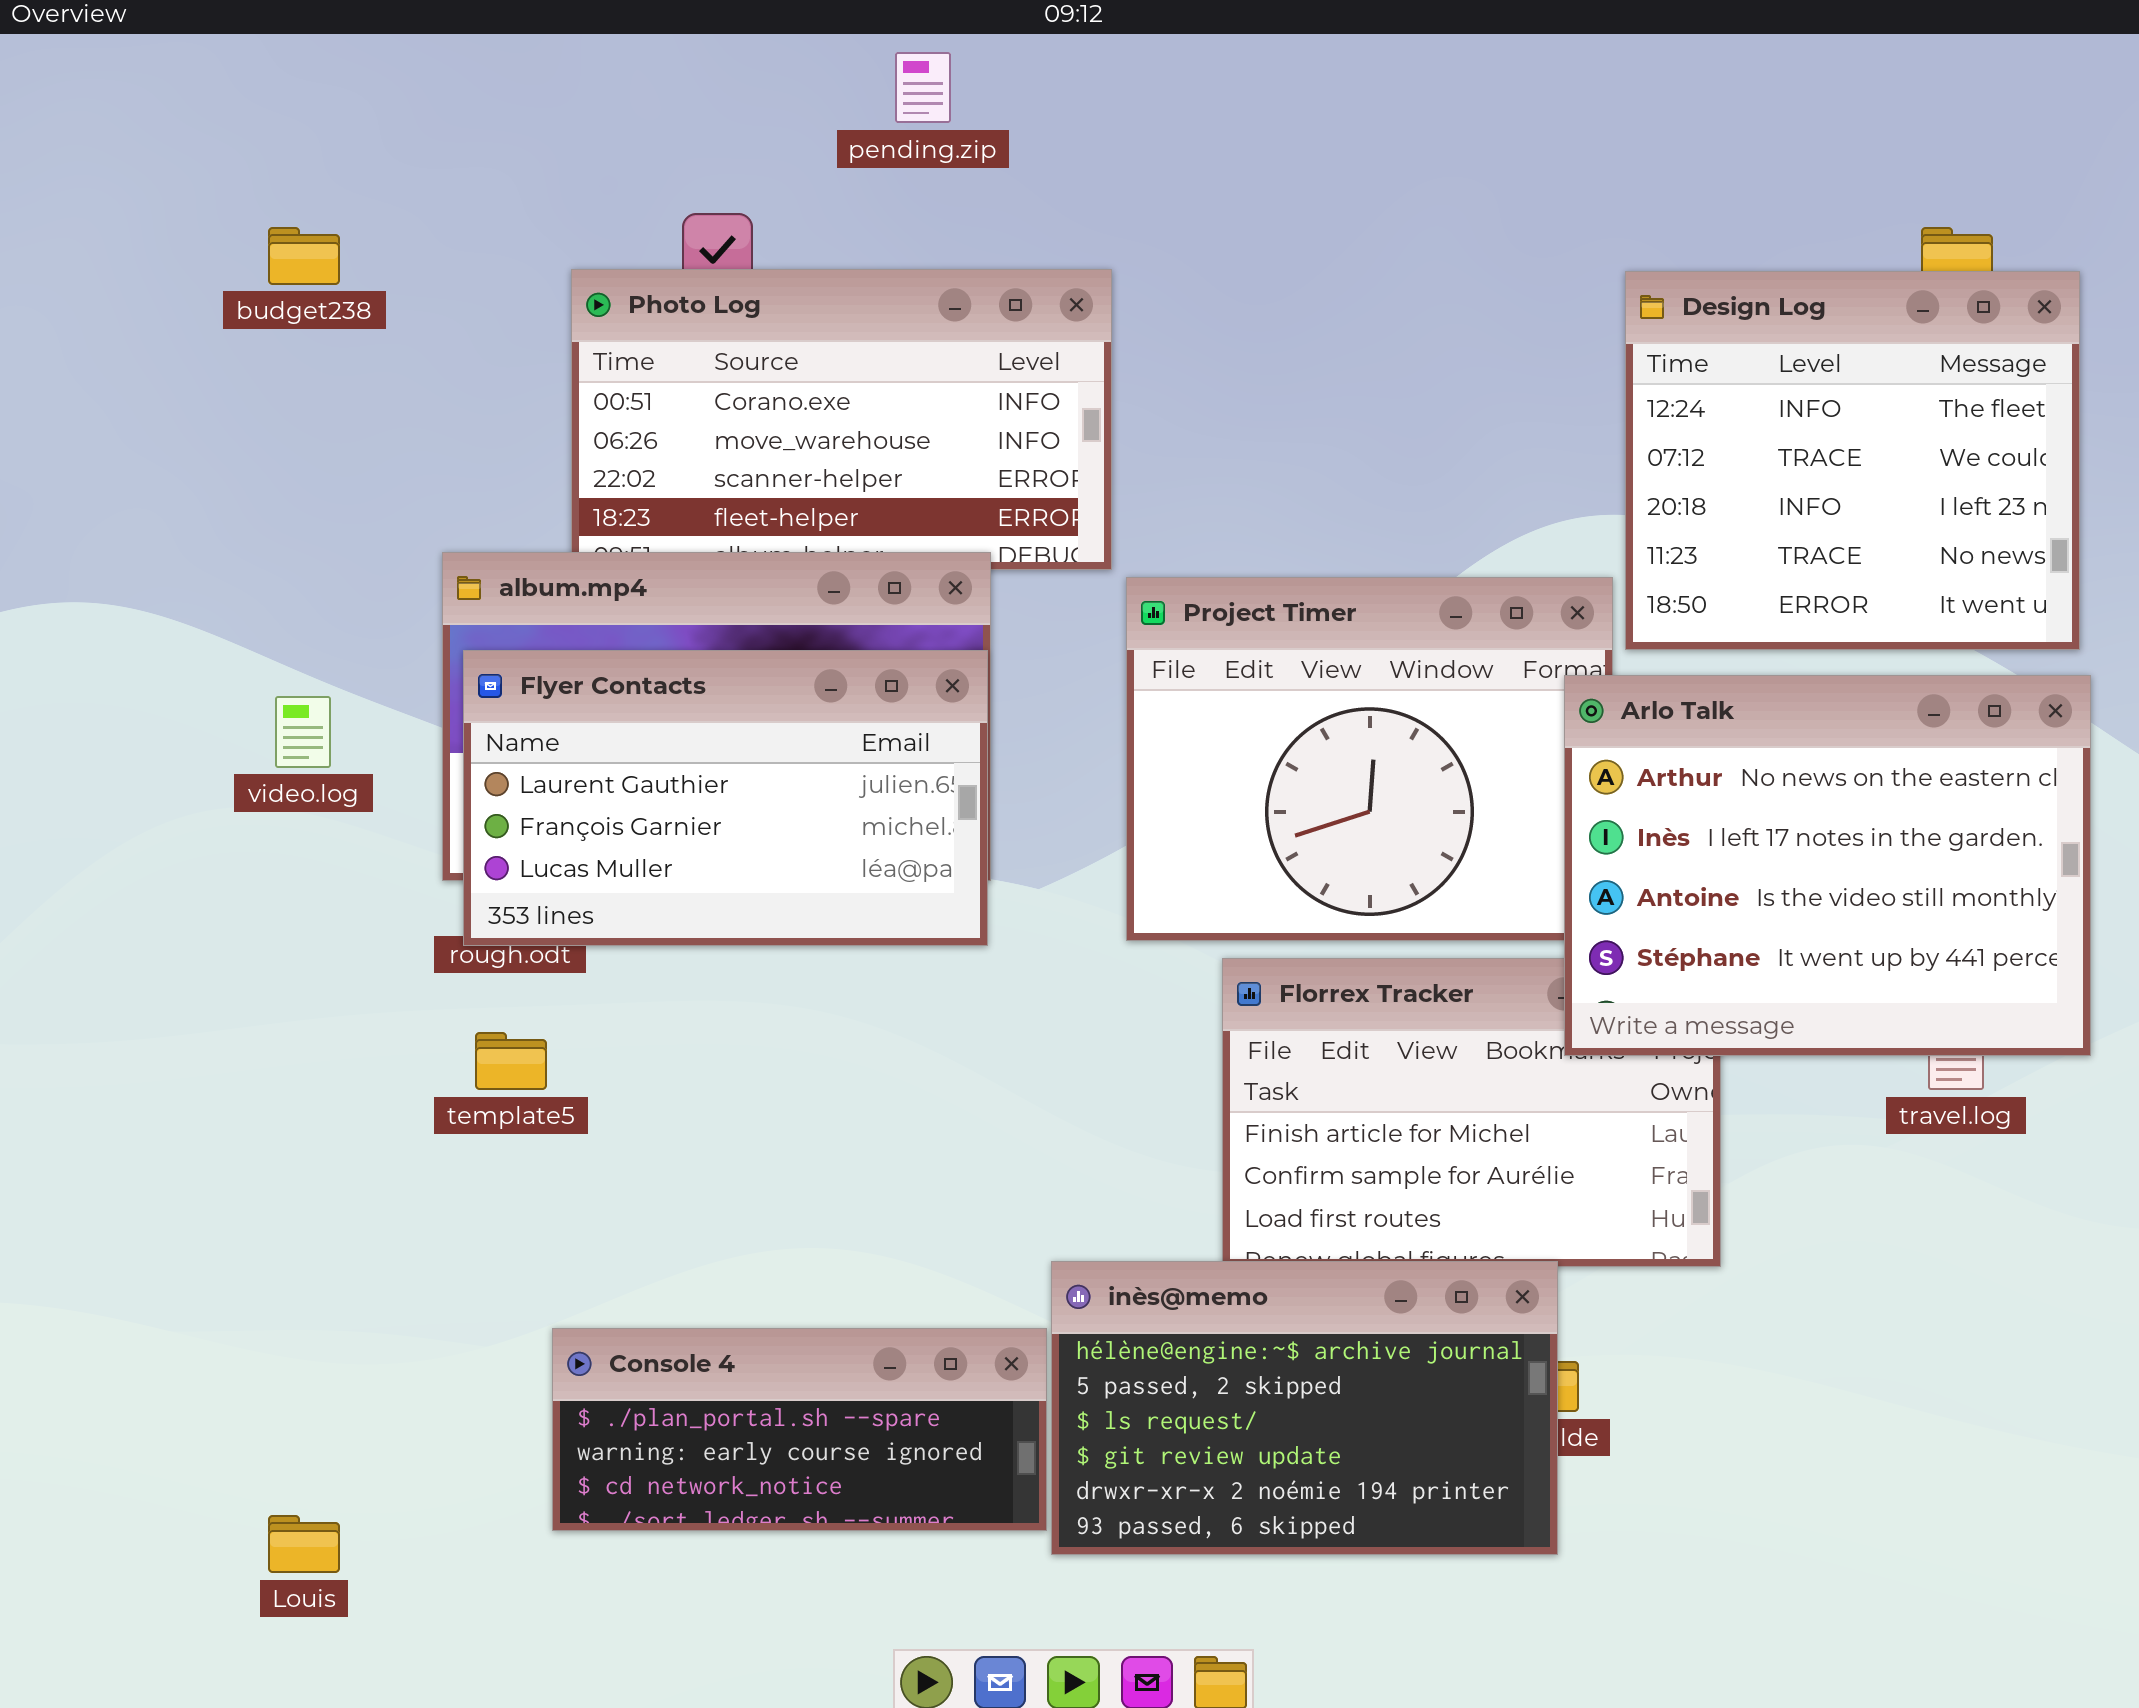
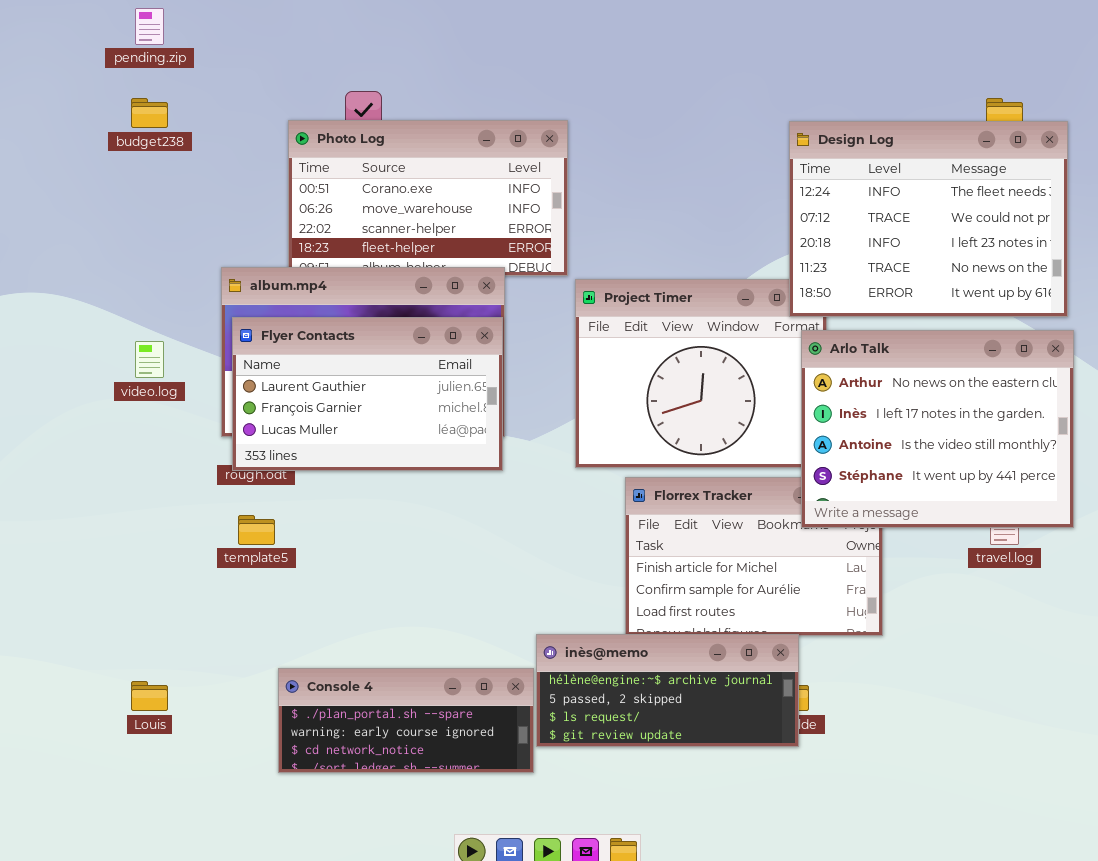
pending.zip: [895,52,951,123] -> [135,8,164,45], moved
Design Log: [1625,271,2080,650] -> [789,121,1068,317], resized
inès@memo: [1051,1261,1558,1555] -> [536,634,799,747], resized
Louis: [268,1515,340,1573] -> [131,681,168,711], moved

